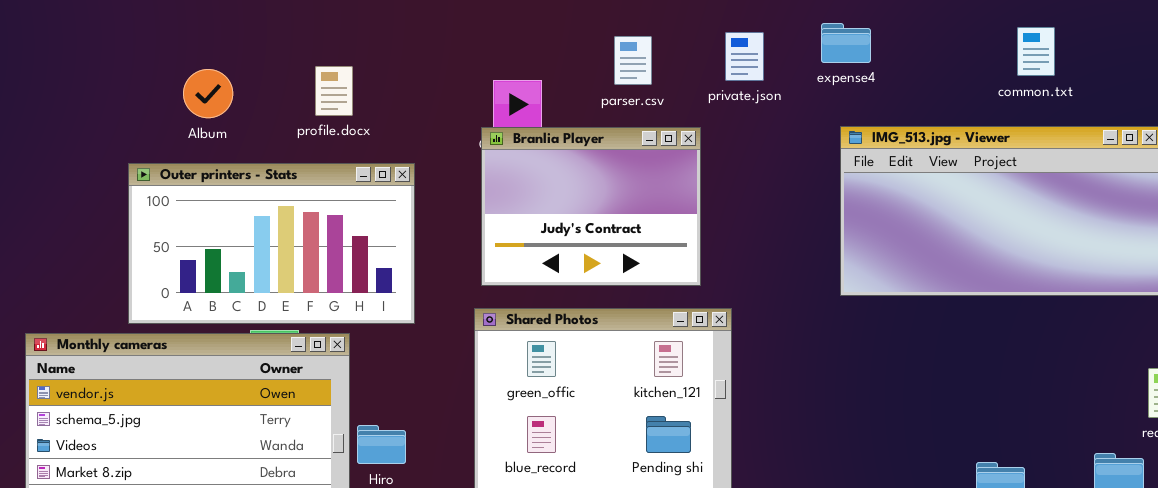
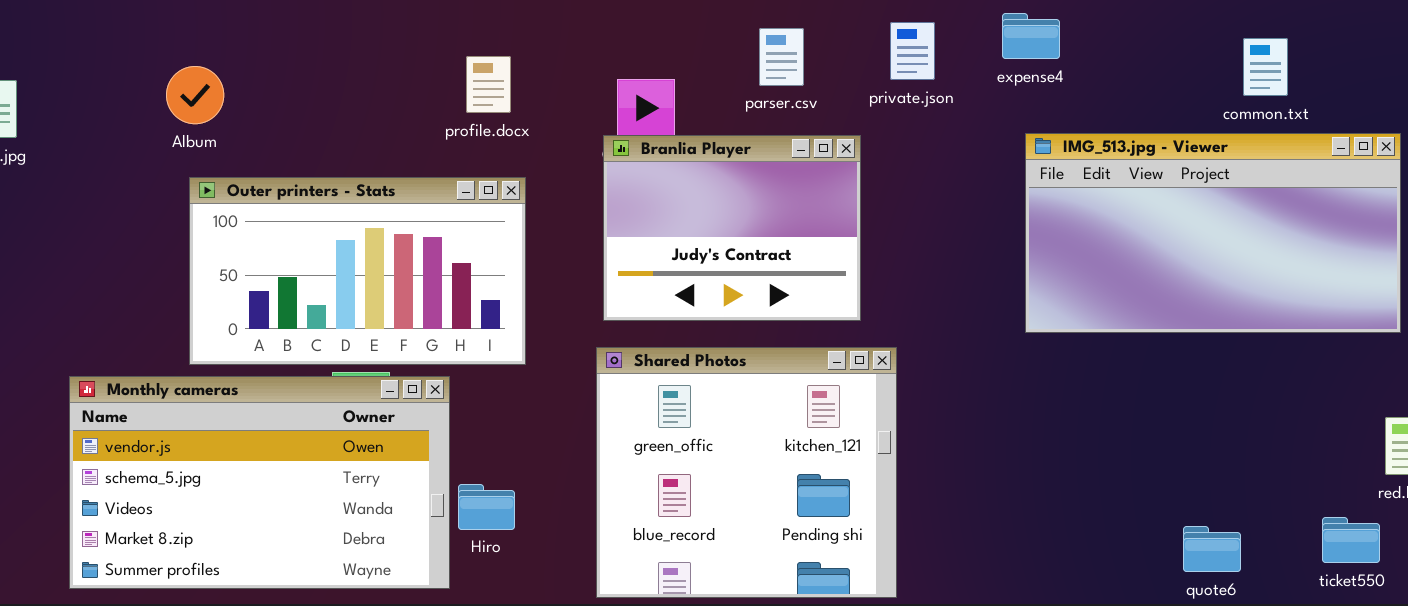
common.txt: [1017,27,1055,76] -> [1243,38,1288,96], moved
profile.docx: [315,66,353,116] -> [466,56,511,113], moved
Album: [183,69,233,118] -> [166,66,224,124], moved

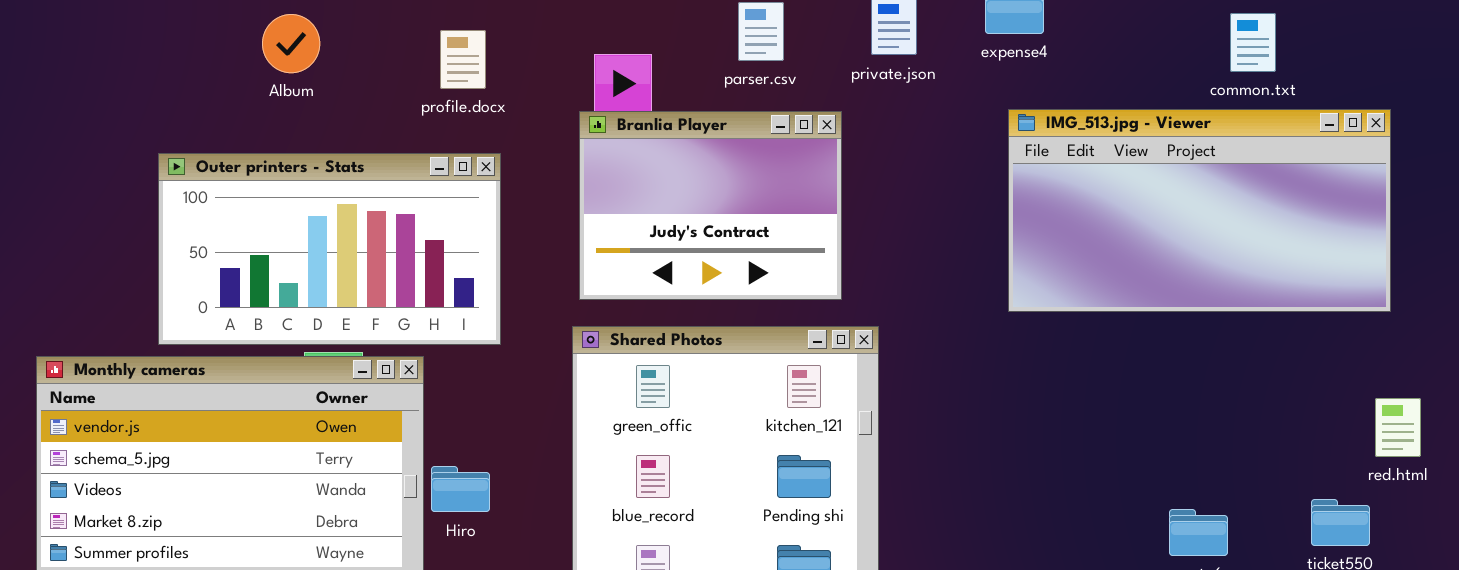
Album: [166,66,224,124] -> [262,14,320,73], moved

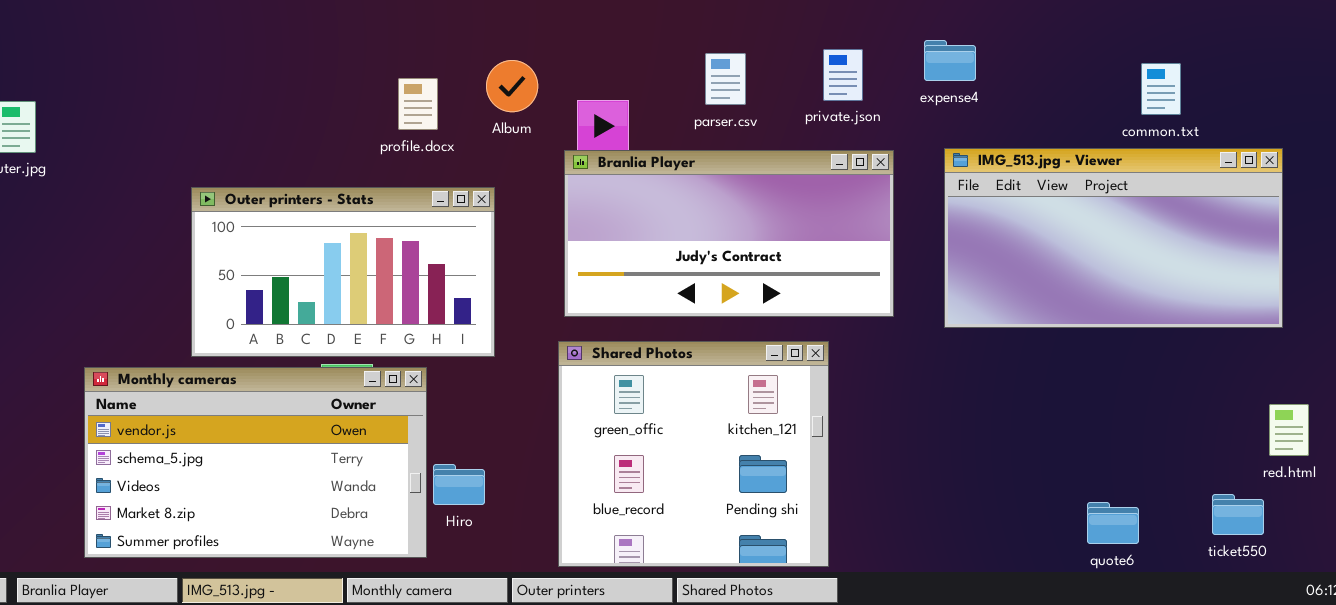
Album: [262,14,320,73] -> [486,60,538,112], moved
profile.docx: [440,30,486,89] -> [398,78,438,130], moved
Branlia Player: [579,111,842,300] -> [564,150,894,317], resized

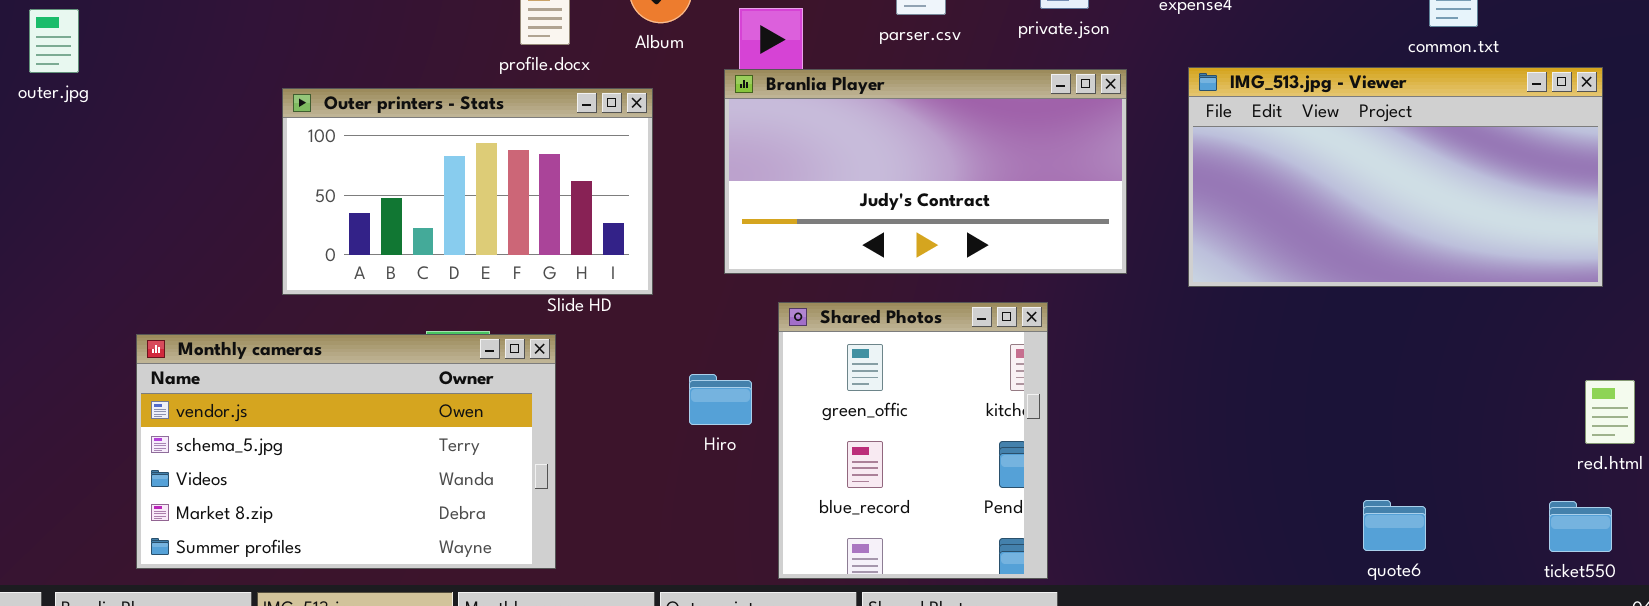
Outer printers - Stats: [191,187,495,357] -> [282,88,653,295], moved
Shared Photos: [558,341,829,567] -> [778,302,1048,579], resized
Hiro: [433,464,485,505] -> [689,374,752,425], moved
ticket550: [1212,494,1264,535] -> [1549,501,1612,552], moved

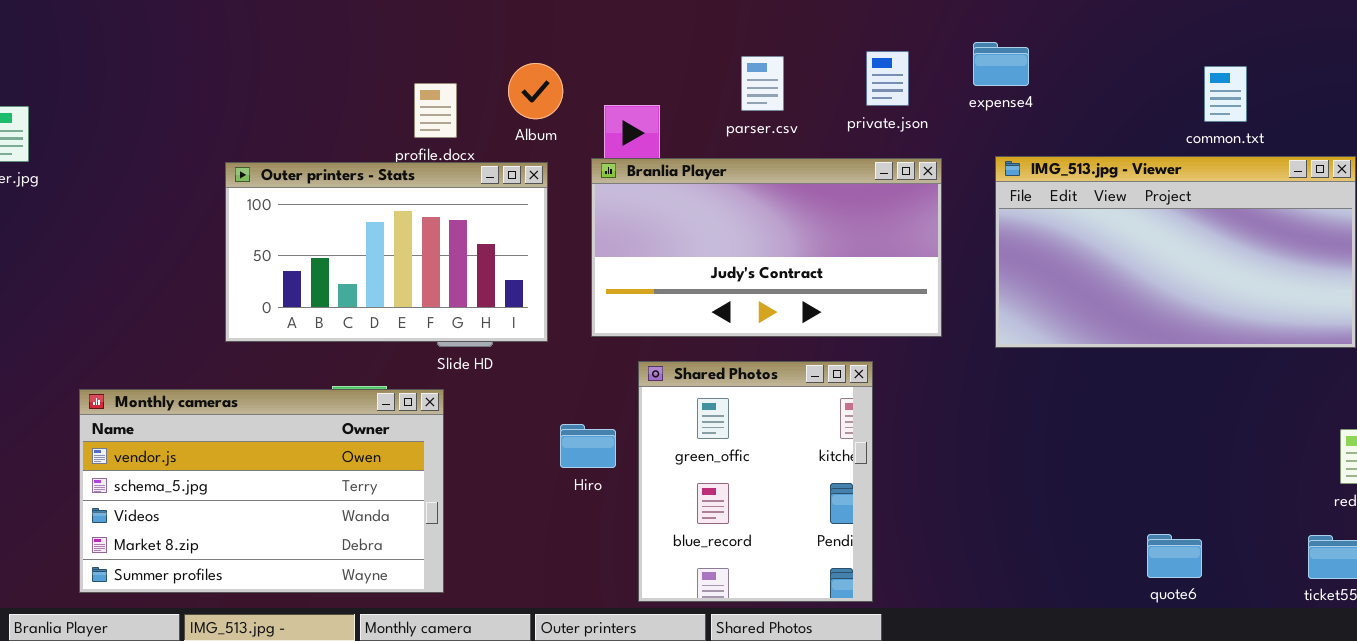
Outer printers - Stats: [282,88,653,295] -> [225,162,548,342], moved

